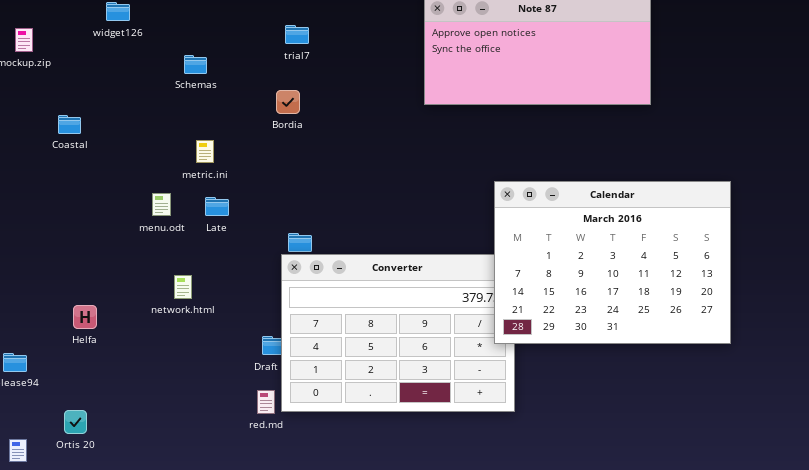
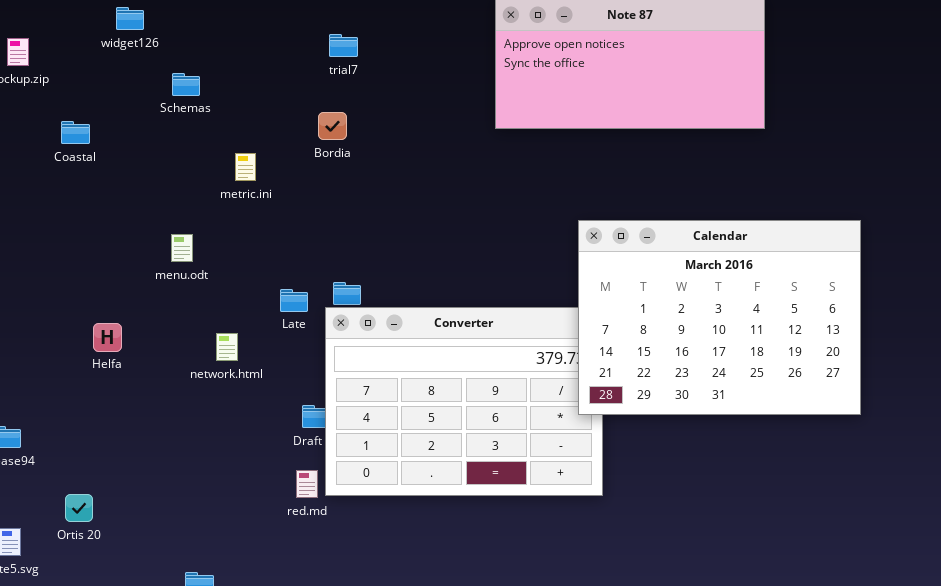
Schemas: [184,55,207,74] -> [172,73,200,96], moved
Coastal: [58,115,81,134] -> [61,121,90,144], moved
metric.ini: [196,140,214,163] -> [235,153,256,181], moved
Late: [205,197,229,216] -> [280,289,308,312], moved
network.html: [174,275,192,299] -> [216,333,238,361], moved
Helfa: [73,305,97,329] -> [93,323,122,352], moved

